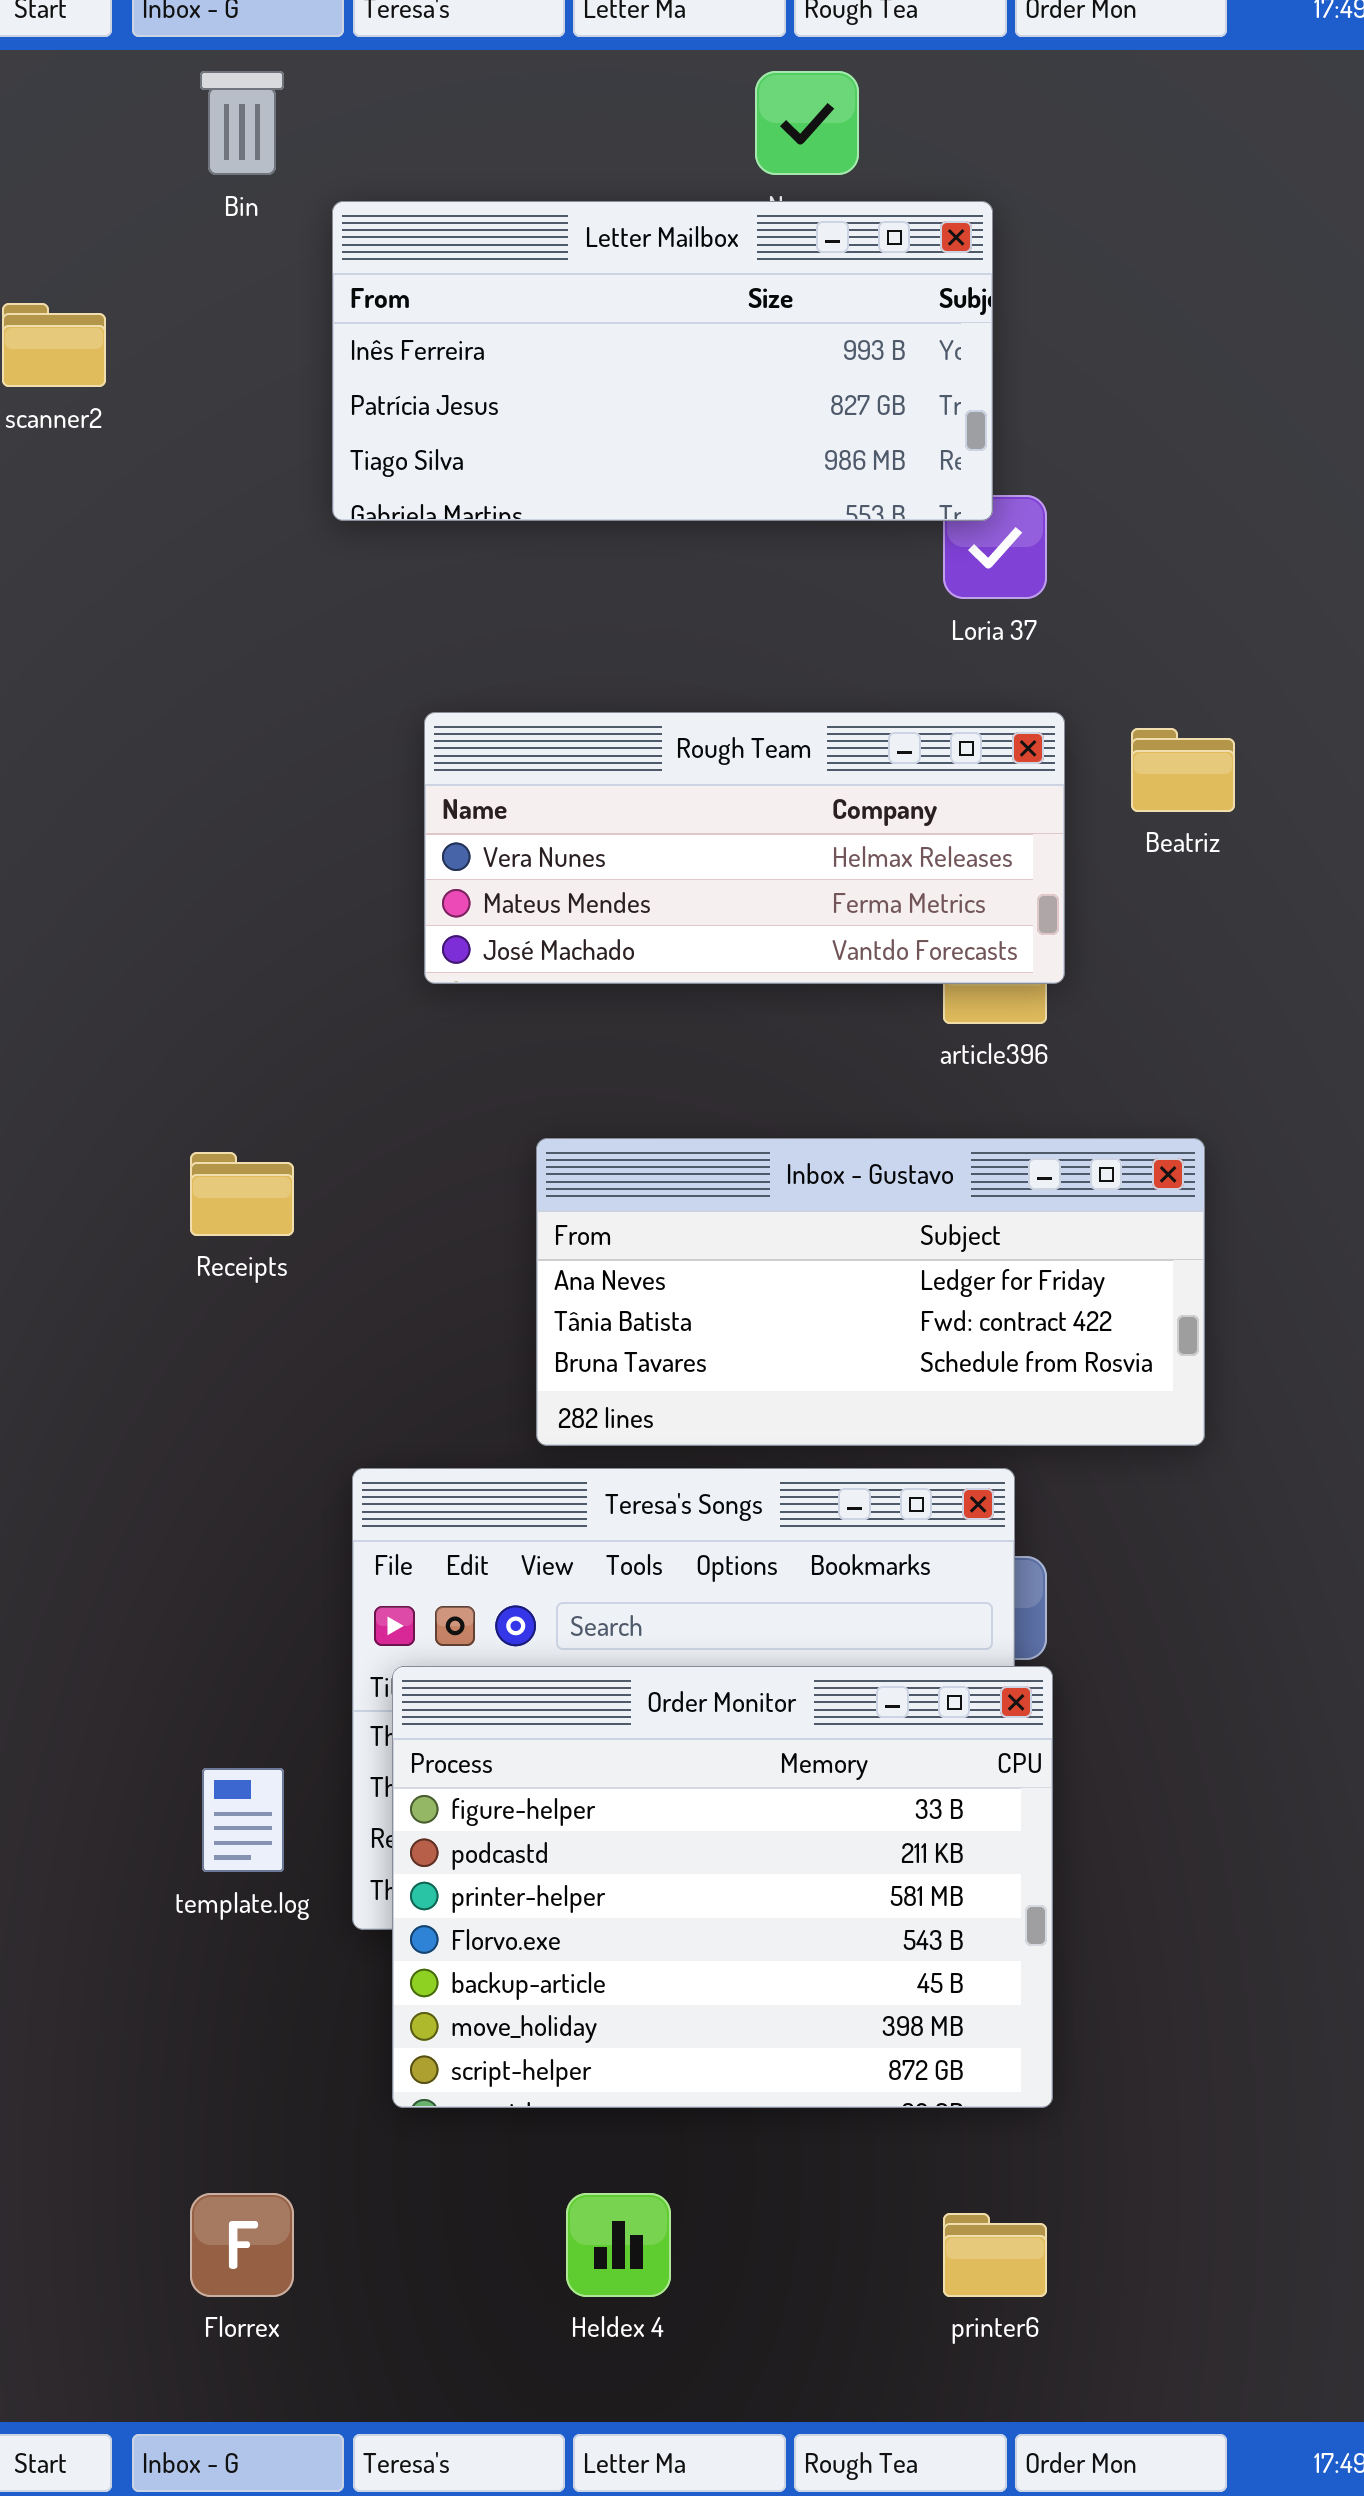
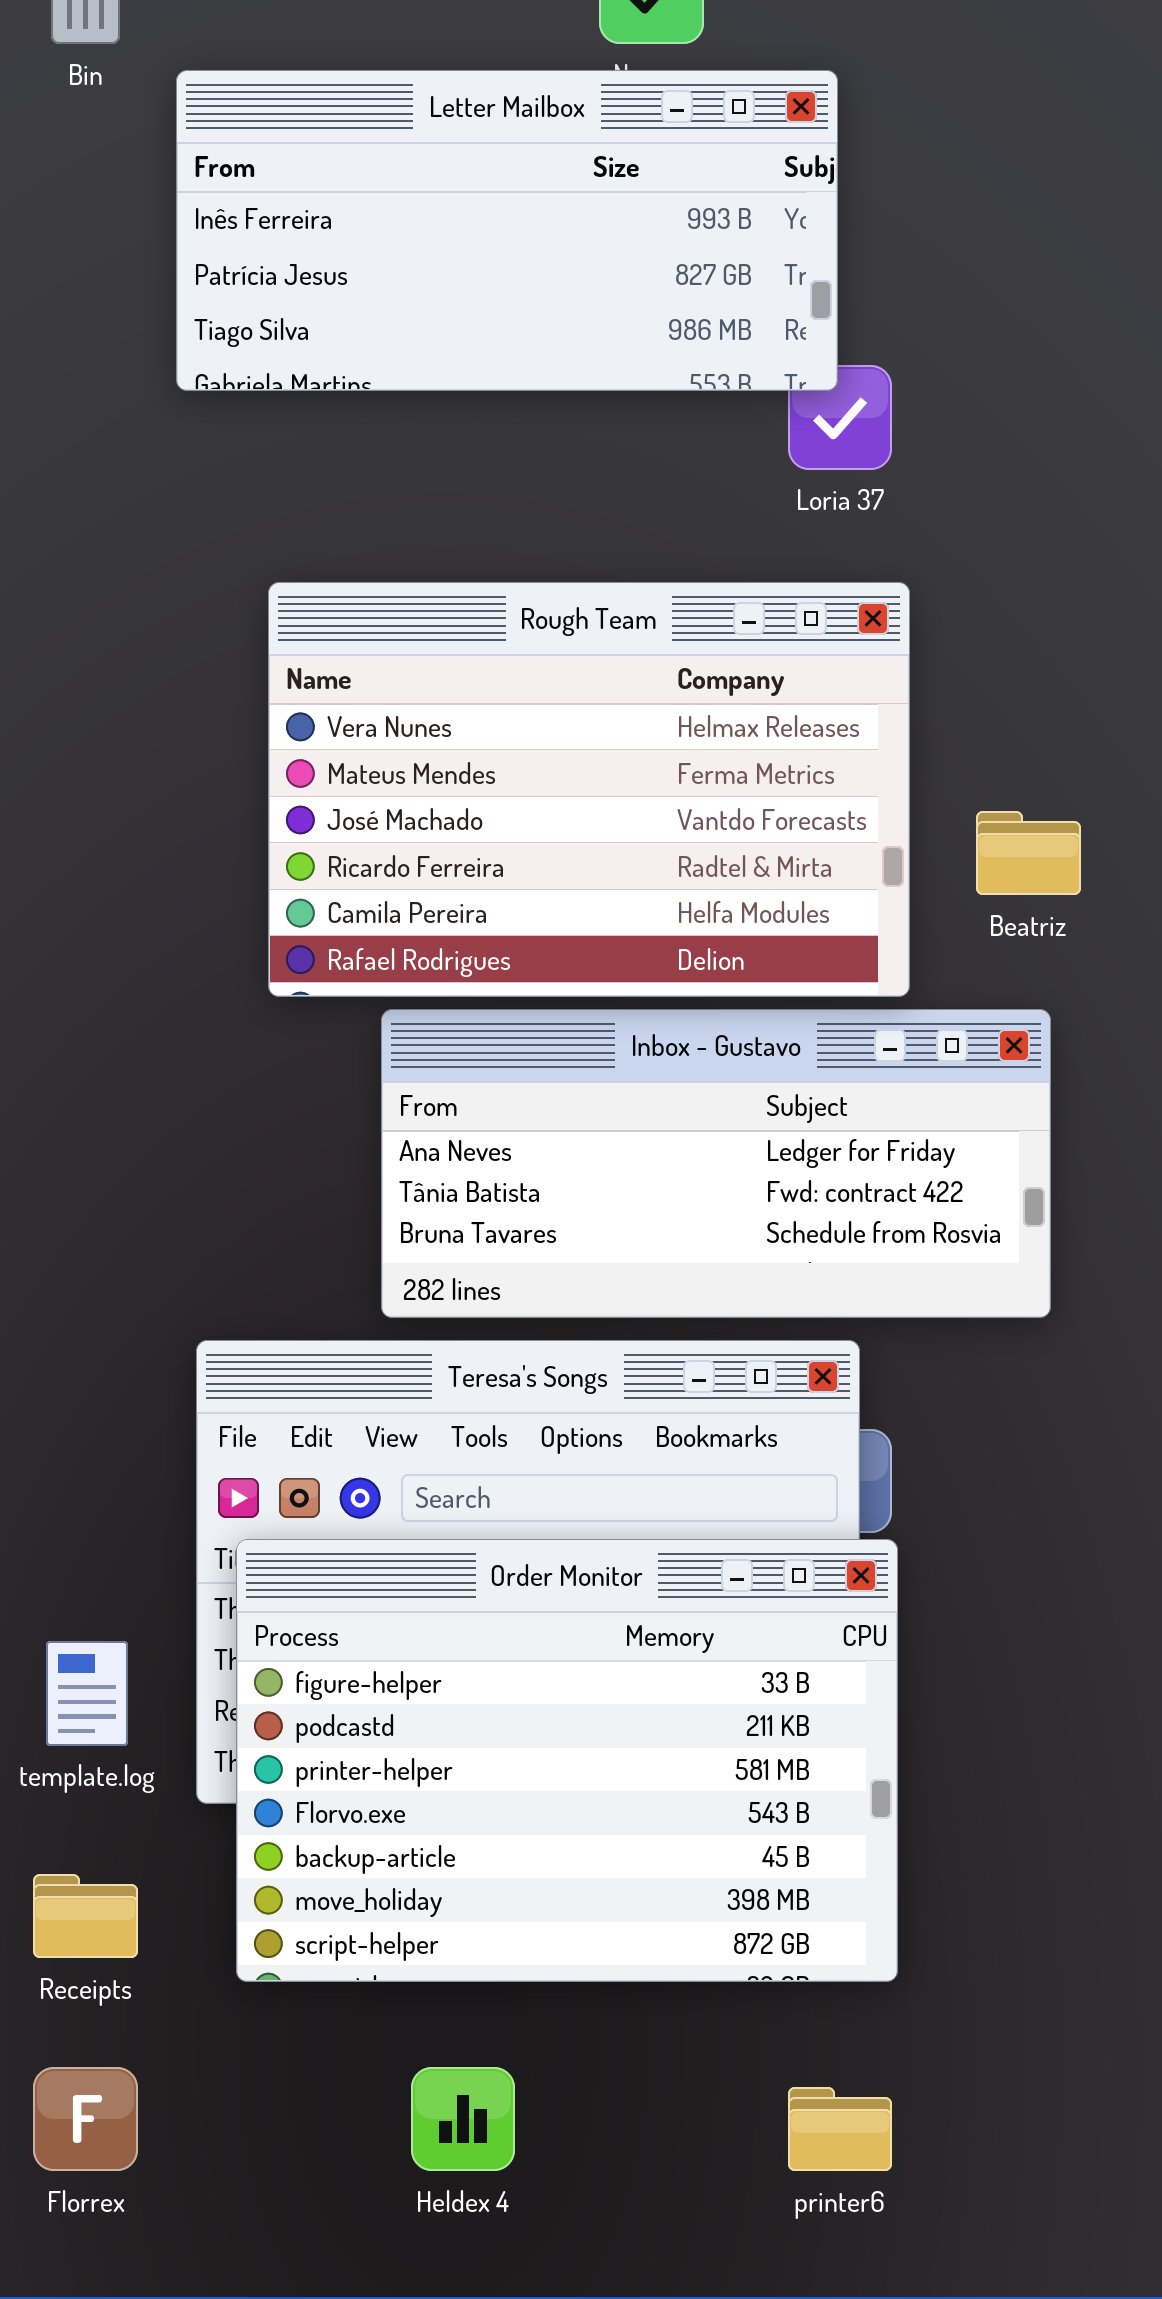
Rough Team: [424,712,1065,984] -> [268,582,910,997], resized
Beatriz: [1131,728,1235,812] -> [976,811,1081,895], moved
Receipts: [190,1152,294,1236] -> [33,1874,138,1958], moved

